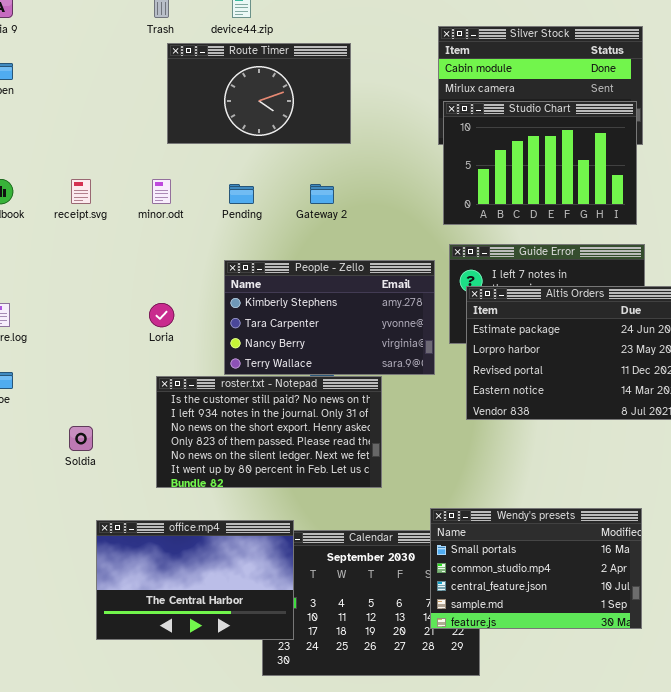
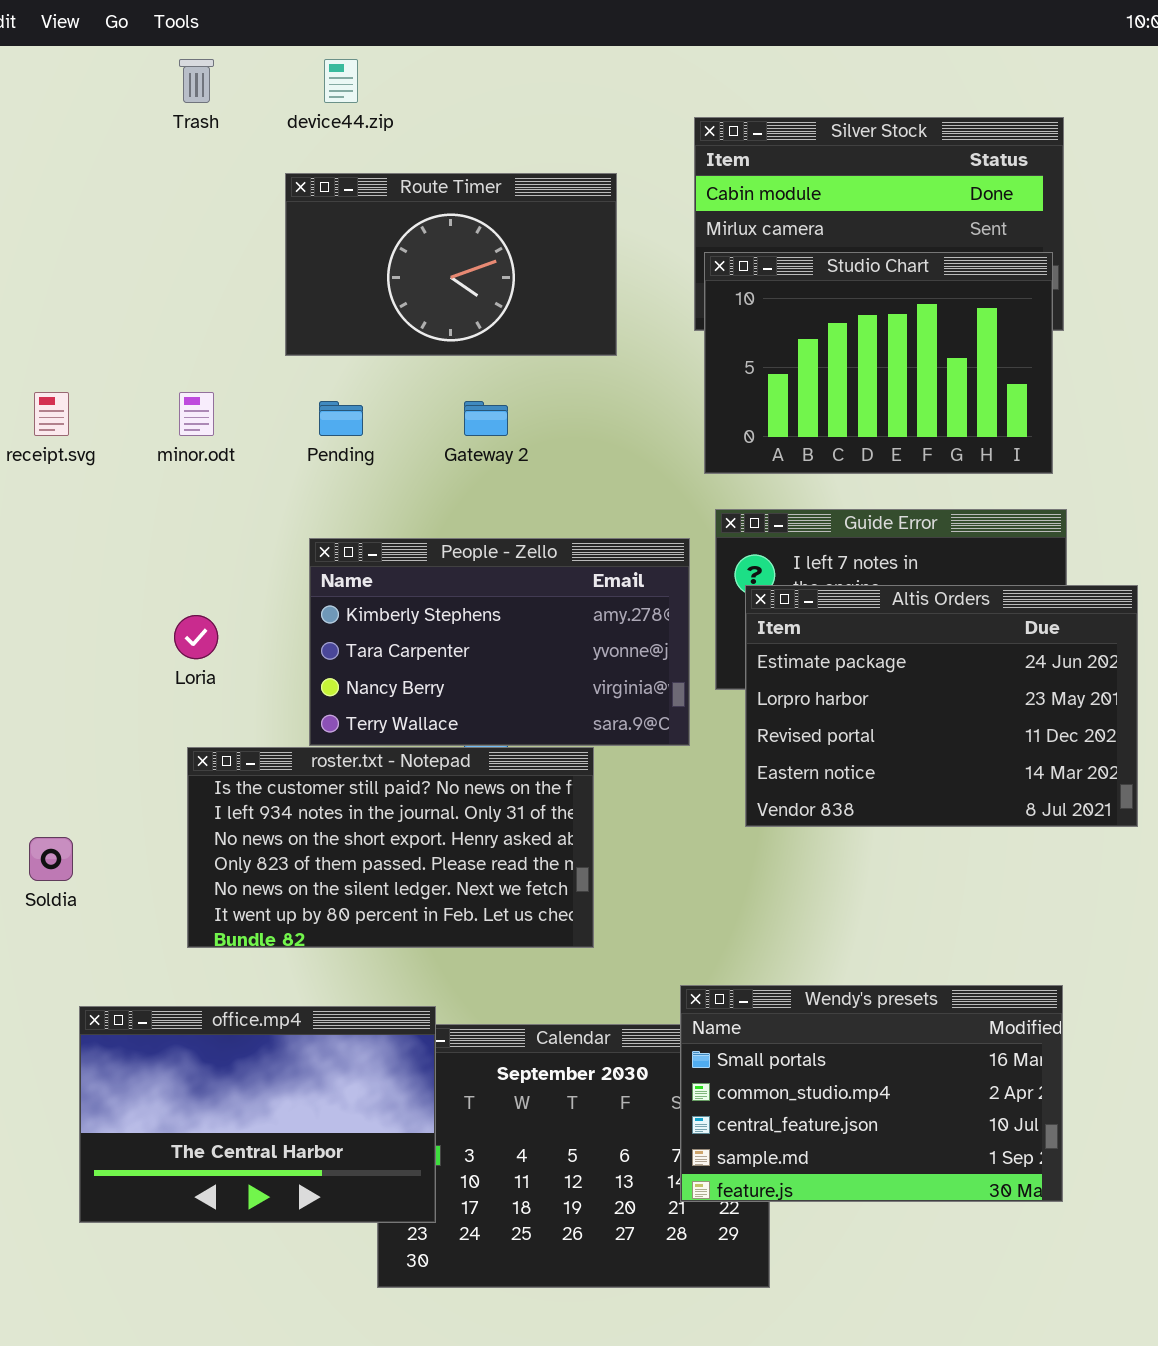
Route Timer: [167,43,351,144] -> [285,173,617,356], moved

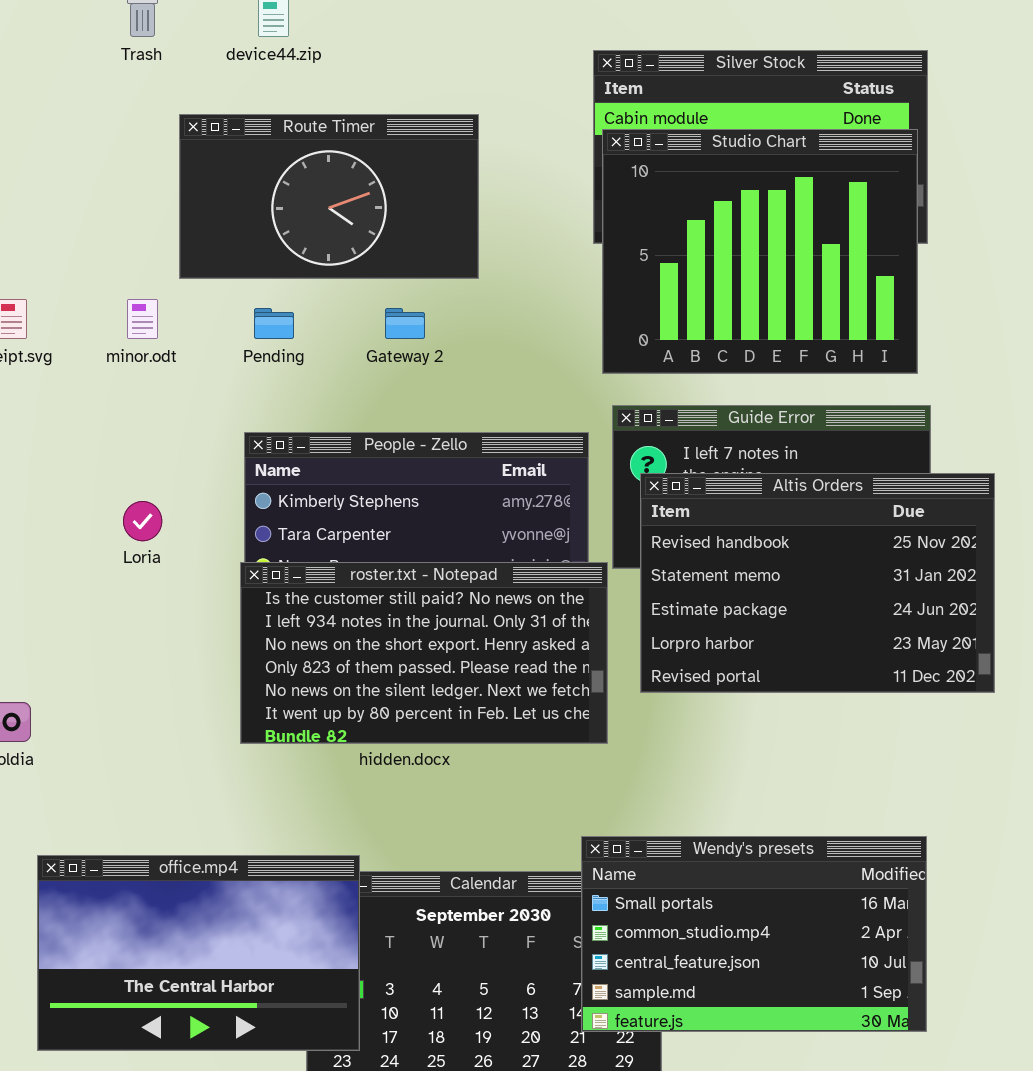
Route Timer: [285,173,617,356] -> [179,114,479,279], moved
Studio Chart: [704,252,1053,474] -> [602,129,918,374], resized
Altis Orders: [745,585,1138,827] -> [640,473,995,693], scrolled up 2 rows
roster.txt - Notepad: [187,747,594,948] -> [240,562,608,744], moved

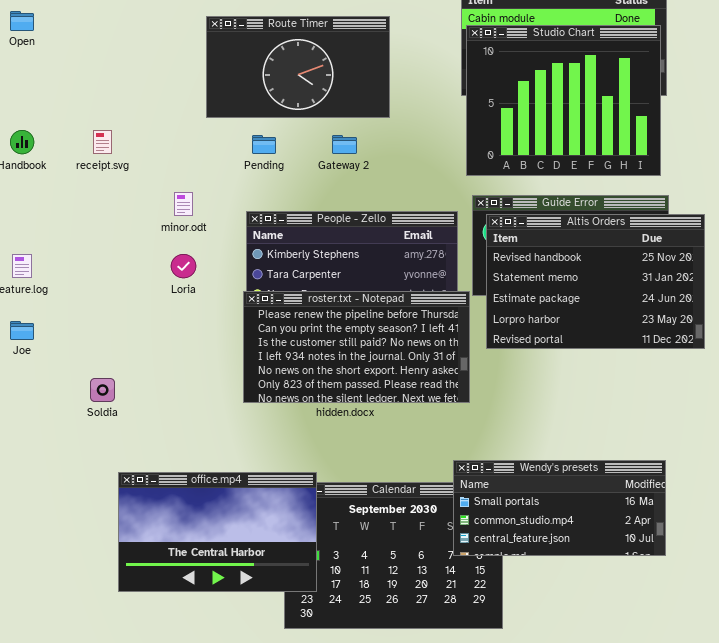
minor.odt: [127,299,158,339] -> [174,192,193,216], moved
Altis Orders: [640,473,995,693] -> [486,214,705,349], moved
roster.txt - Notepad: [240,562,608,744] -> [243,291,470,403], scrolled up 2 rows
Wendy's presets: [581,836,927,1032] -> [453,460,666,556], resized

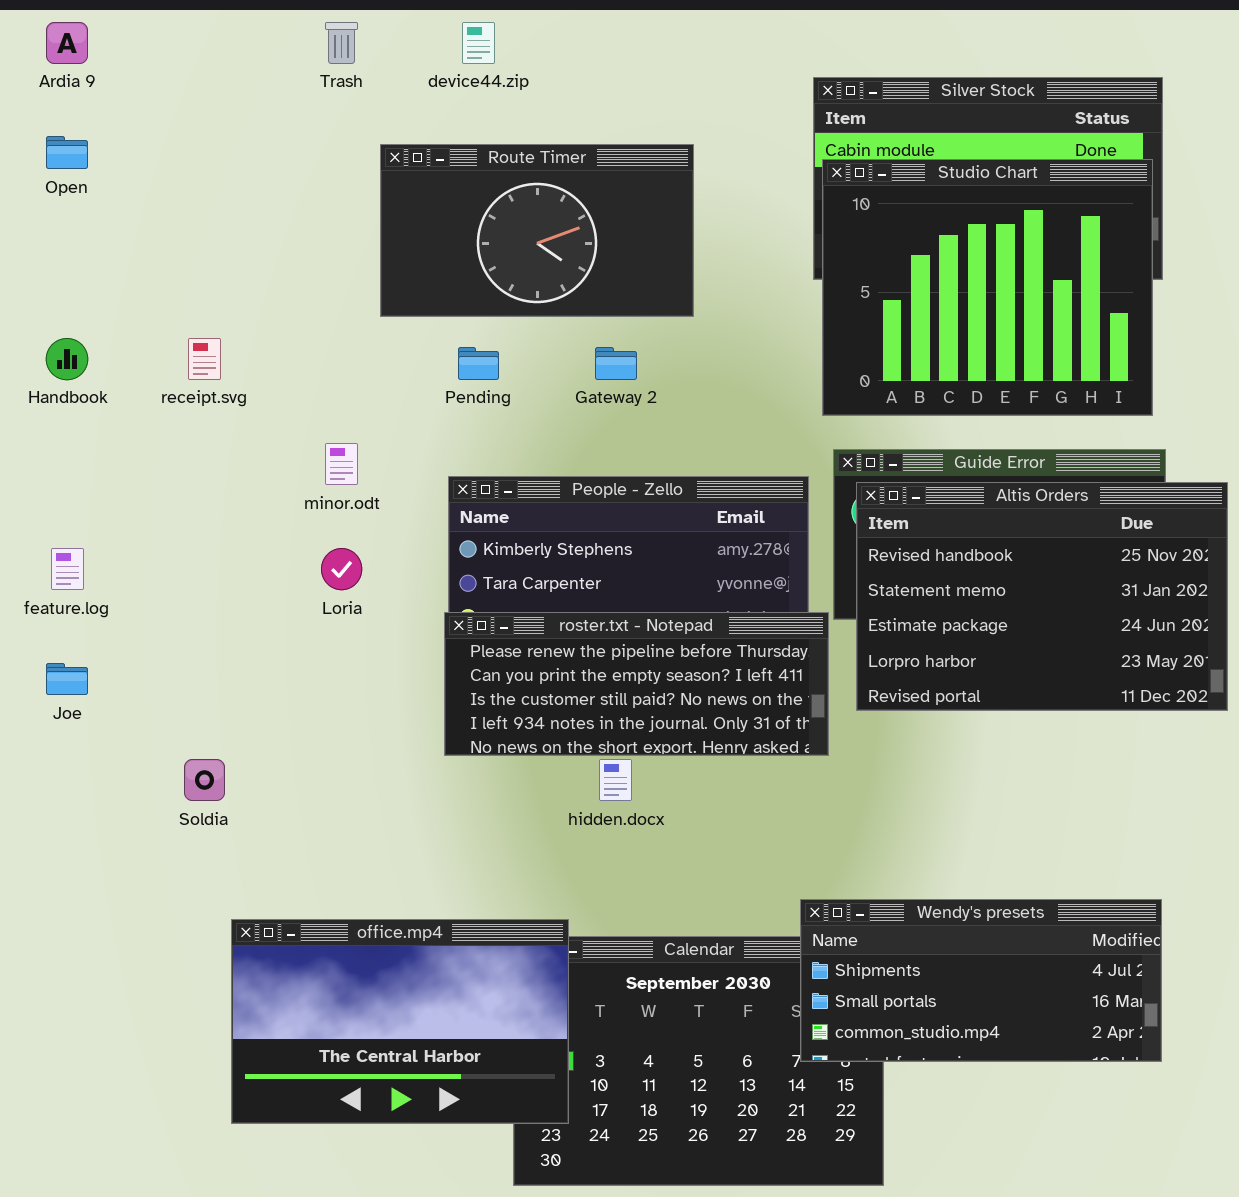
roster.txt - Notepad: [243,291,470,403] -> [444,612,829,756], resized
Wendy's presets: [453,460,666,556] -> [800,899,1162,1062], scrolled up 1 row

